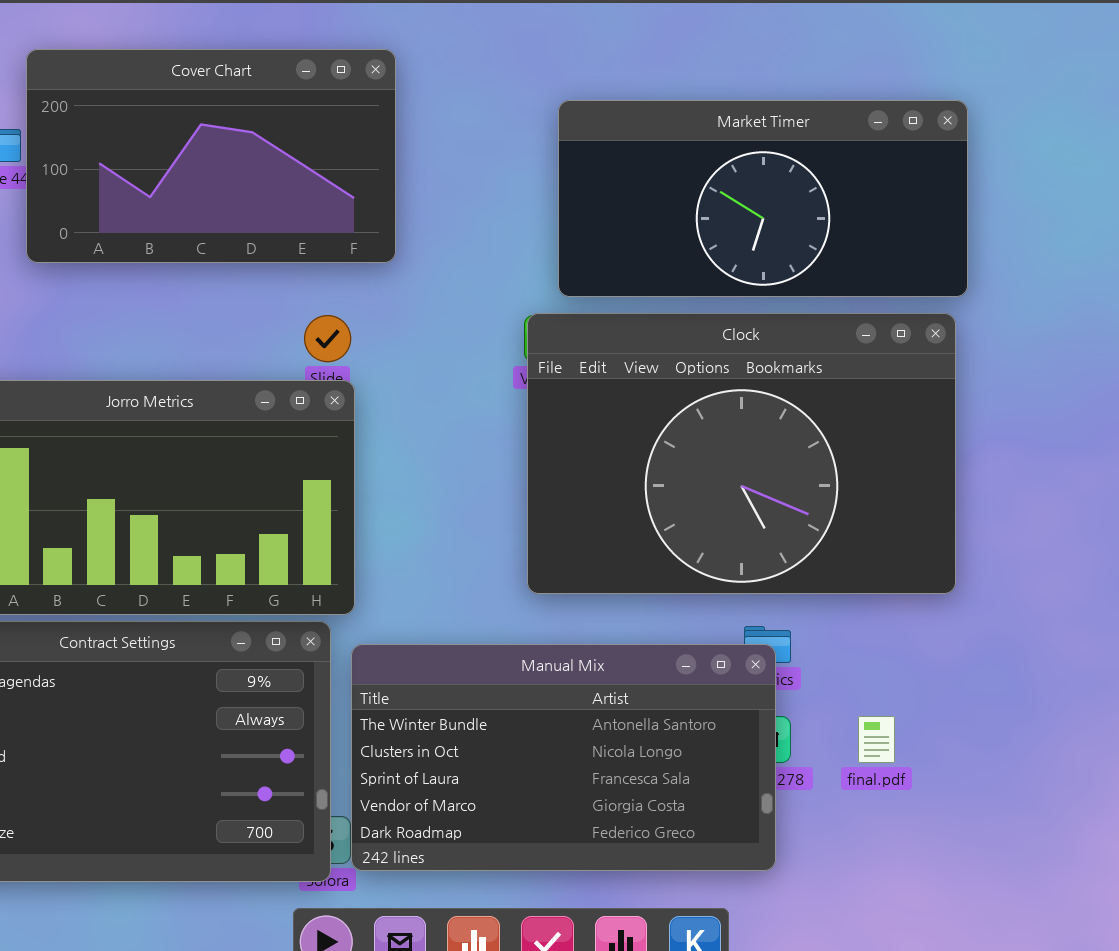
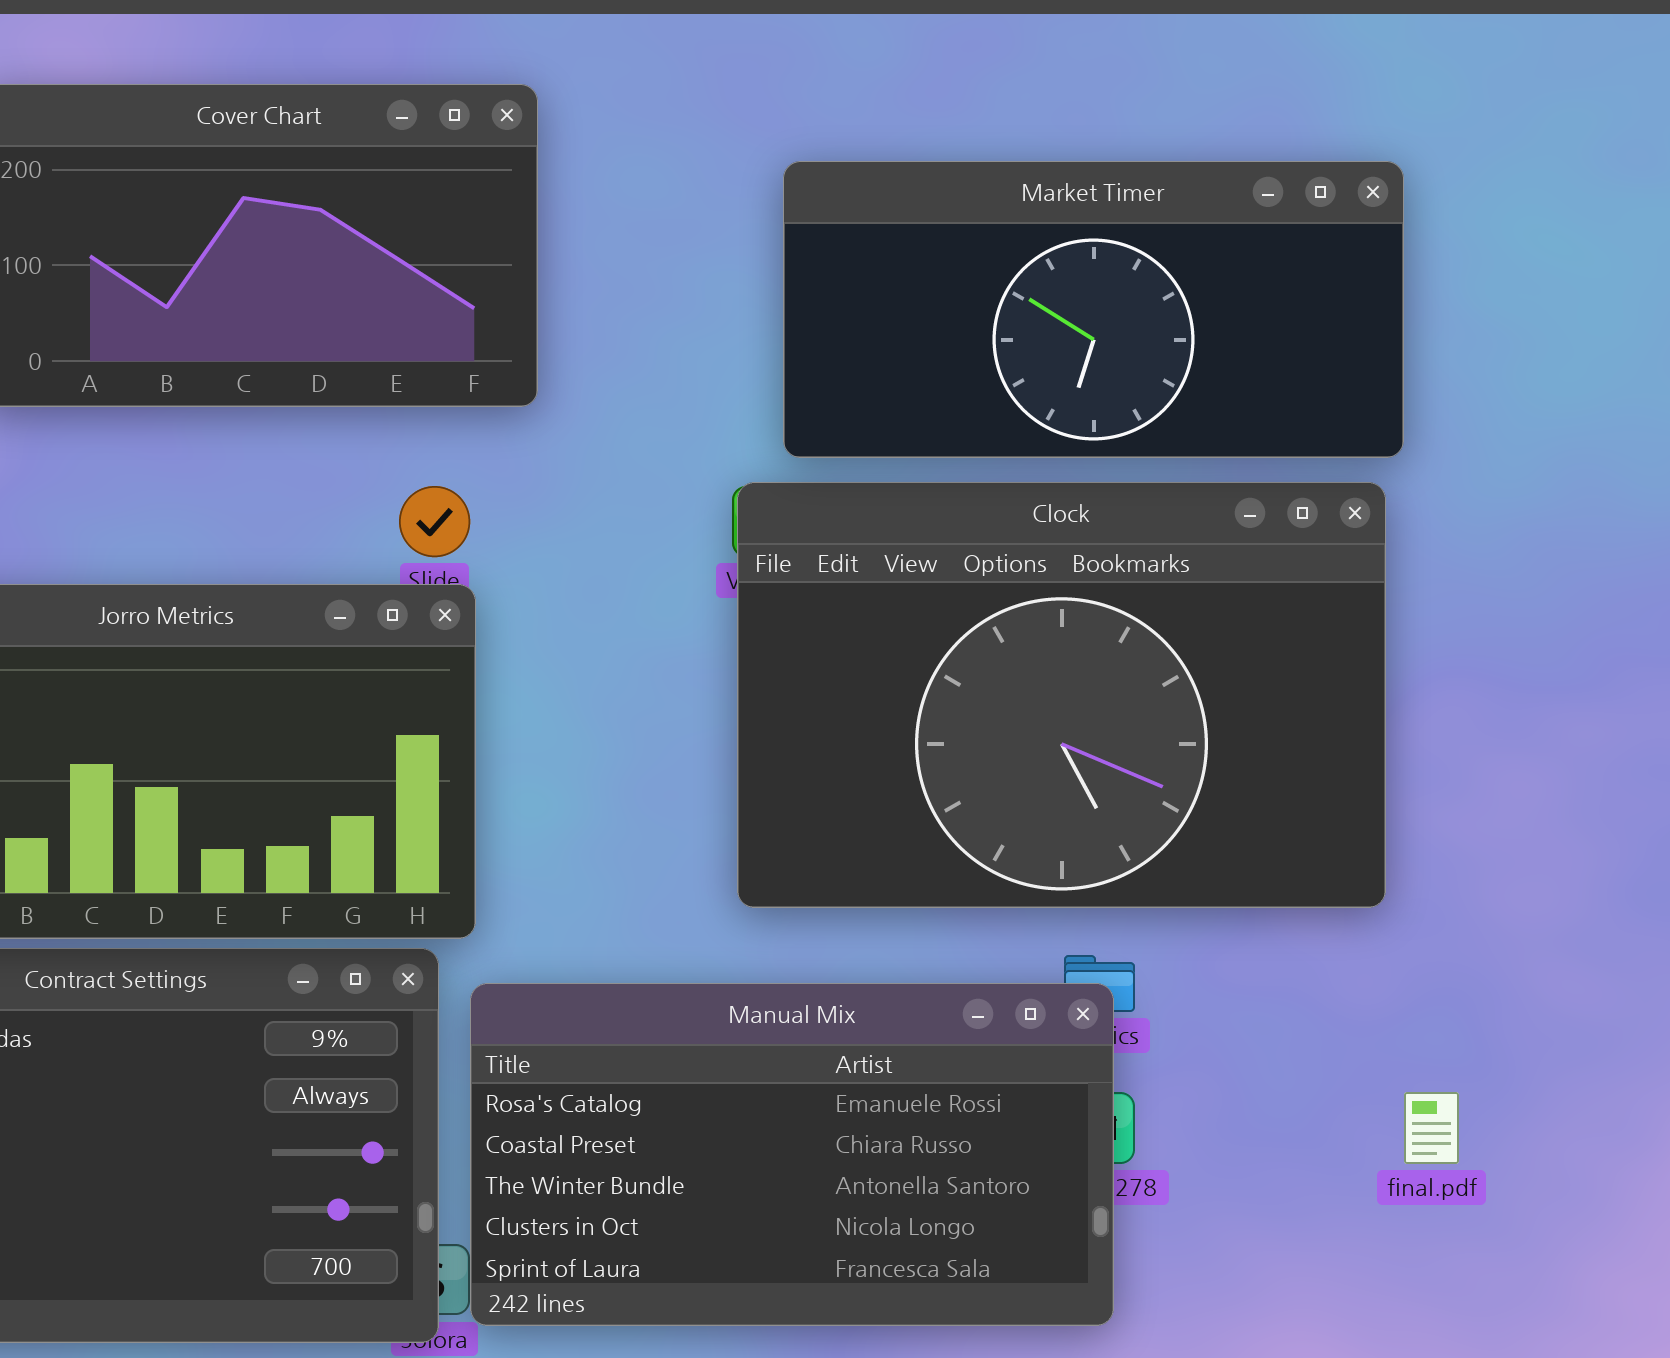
Manual Mix: [351,644,776,871] -> [470,983,1114,1326], scrolled up 2 rows
final.pdf: [858,716,895,763] -> [1404,1092,1459,1164], moved

